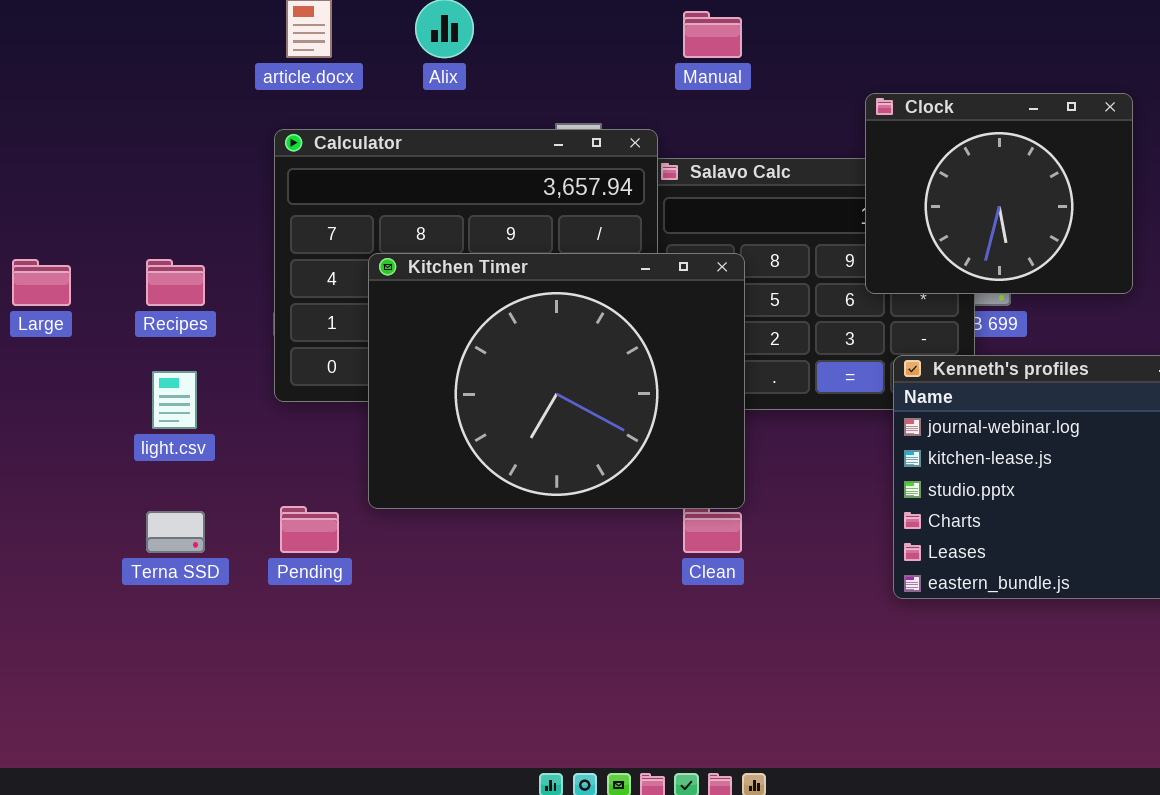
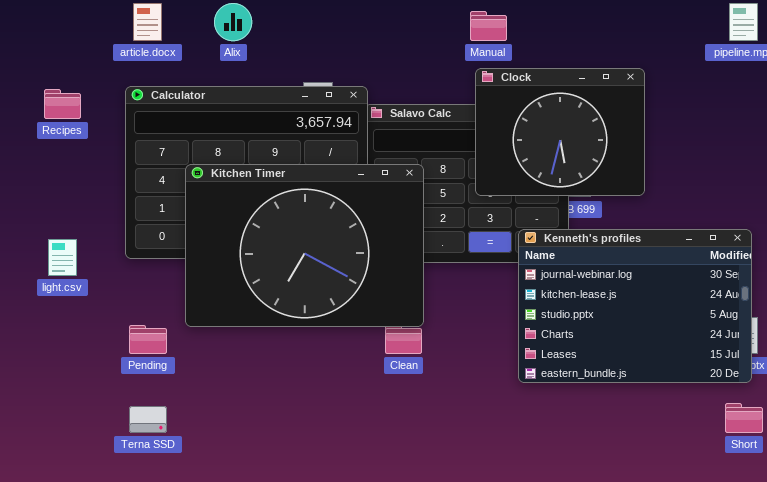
Manual: [683,11,742,58] -> [470,11,507,41], moved
Clock: [865,93,1133,294] -> [475,68,645,196], moved
Recipes: [146,259,205,306] -> [44,89,81,119], moved
Terna SSD: [146,511,205,553] -> [129,406,167,433], moved

